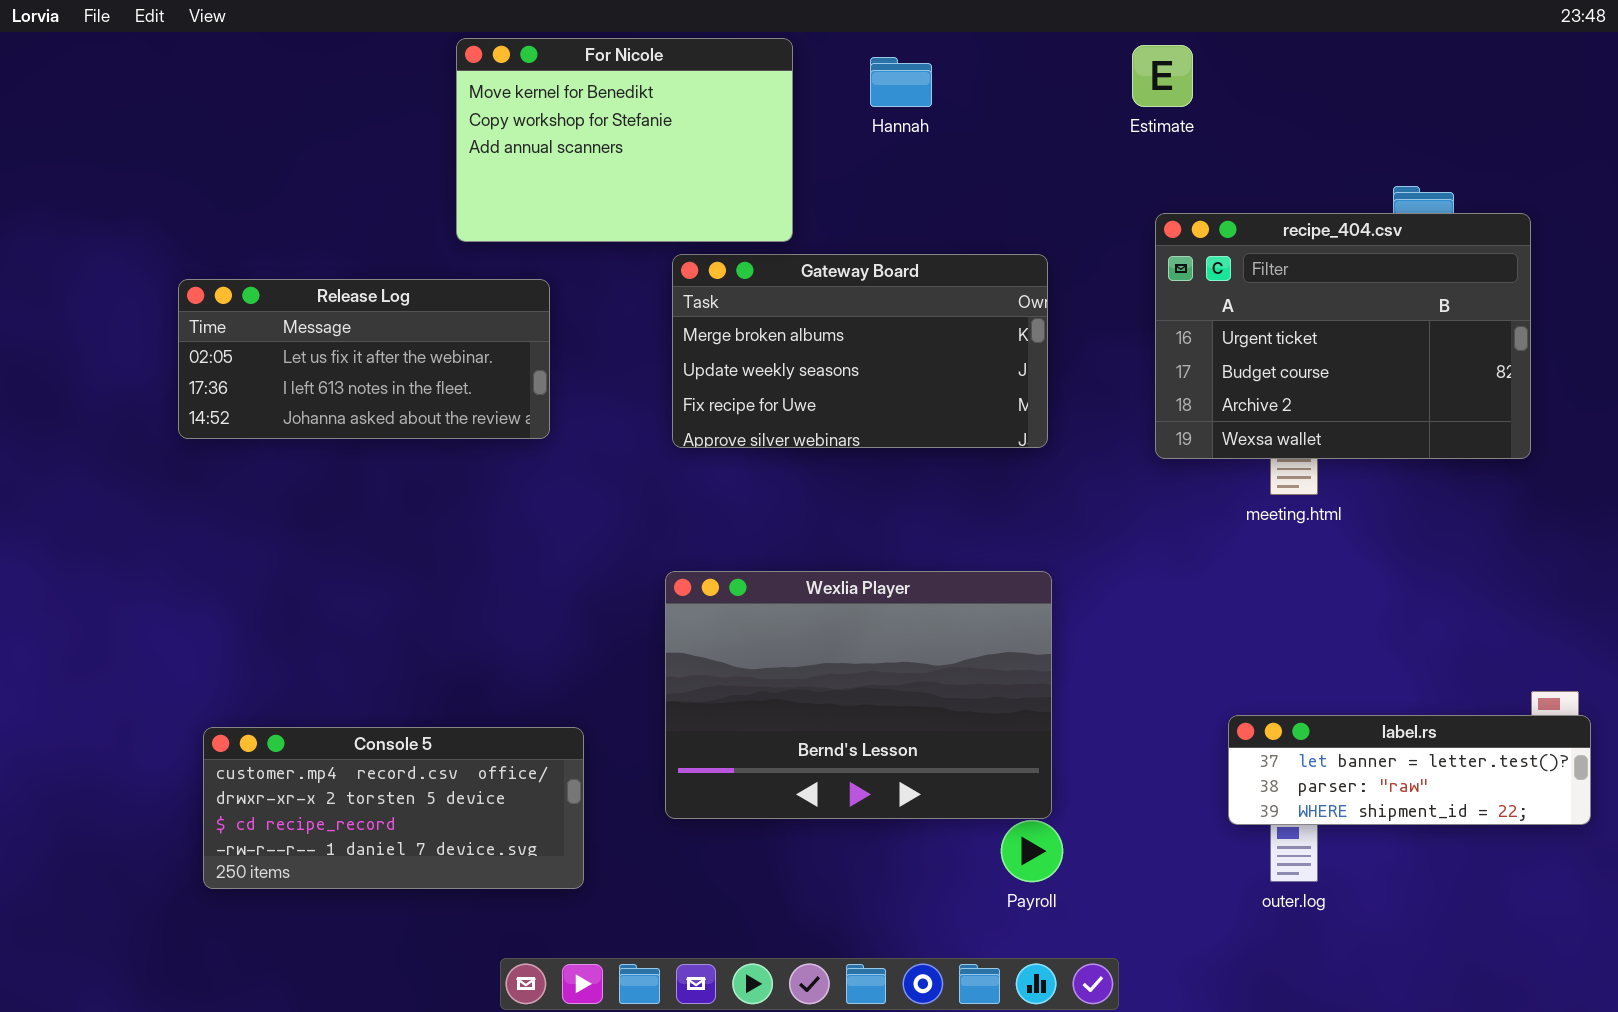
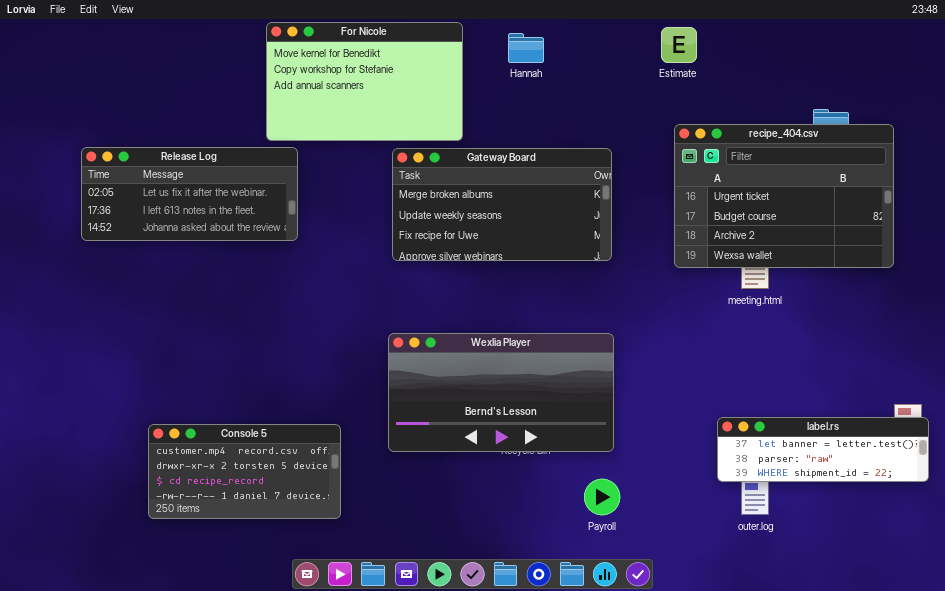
Release Log: [178,279,550,439] -> [81,147,298,241], moved
Wexlia Player: [665,571,1052,819] -> [388,333,614,452], resized
Console 5: [203,727,584,889] -> [148,424,341,519], resized

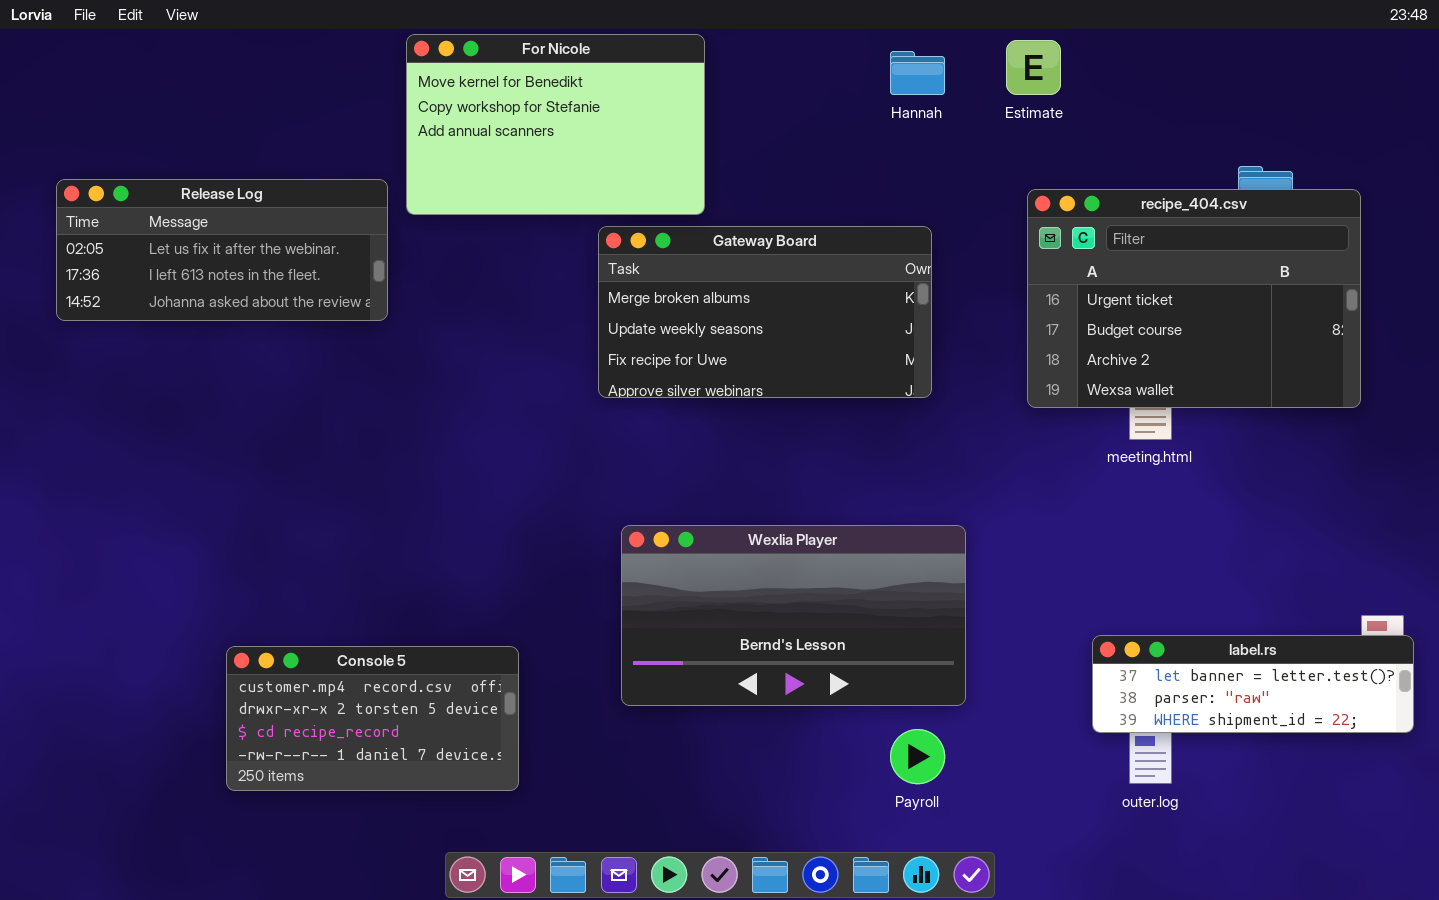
Hannah: [508,33,544,63] -> [890,51,945,95], moved
Release Log: [81,147,298,241] -> [56,179,388,321], moved
Wexlia Player: [388,333,614,452] -> [621,525,966,706], moved

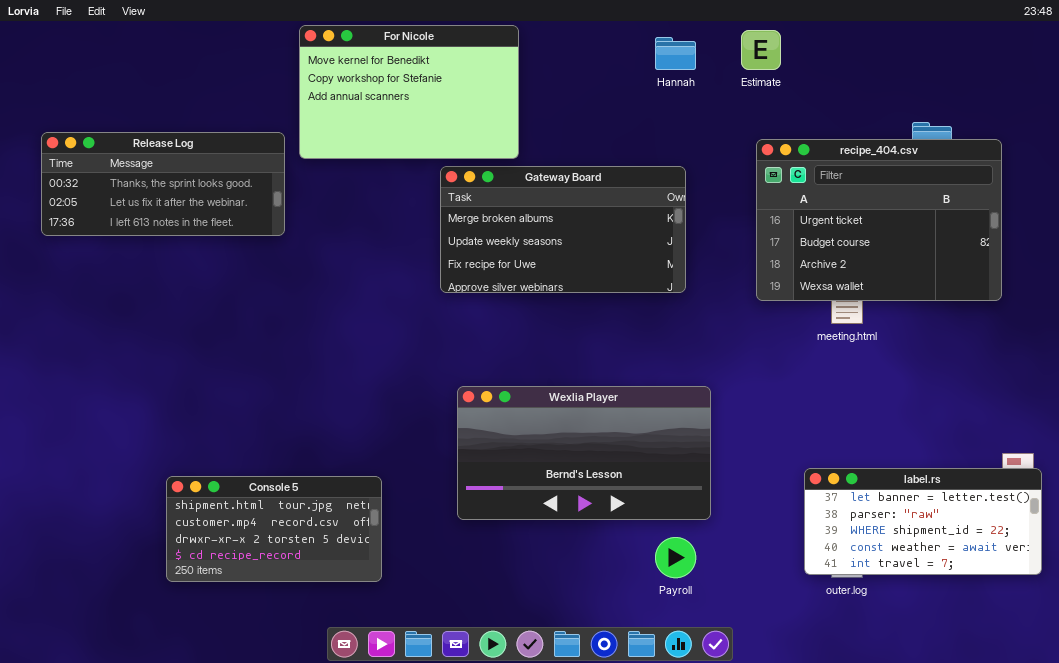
Release Log: [56,179,388,321] -> [41,132,285,236], scrolled up 1 row
label.rs: [1092,635,1414,733] -> [804,468,1042,575], resized
Console 5: [226,646,519,791] -> [166,476,382,582], scrolled up 1 row

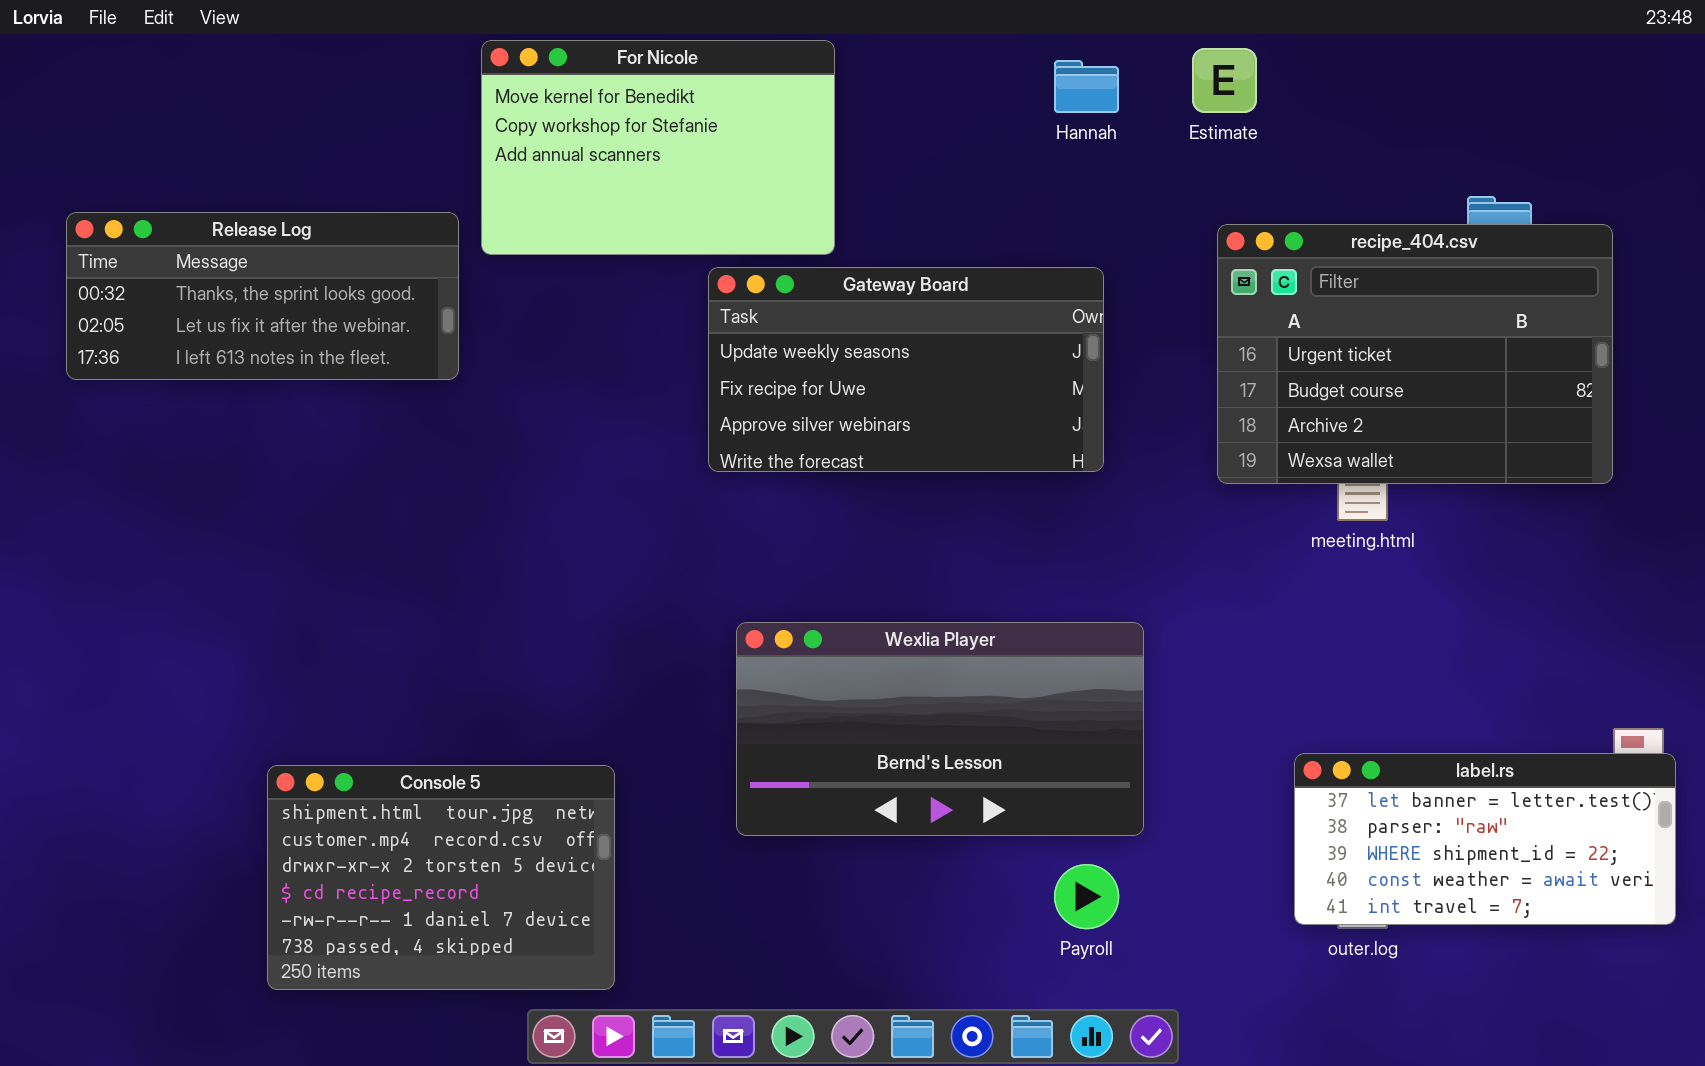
Gateway Board: [440,166,686,293] -> [708,267,1104,472], scrolled down 1 row
Console 5: [166,476,382,582] -> [267,765,615,990], resized

